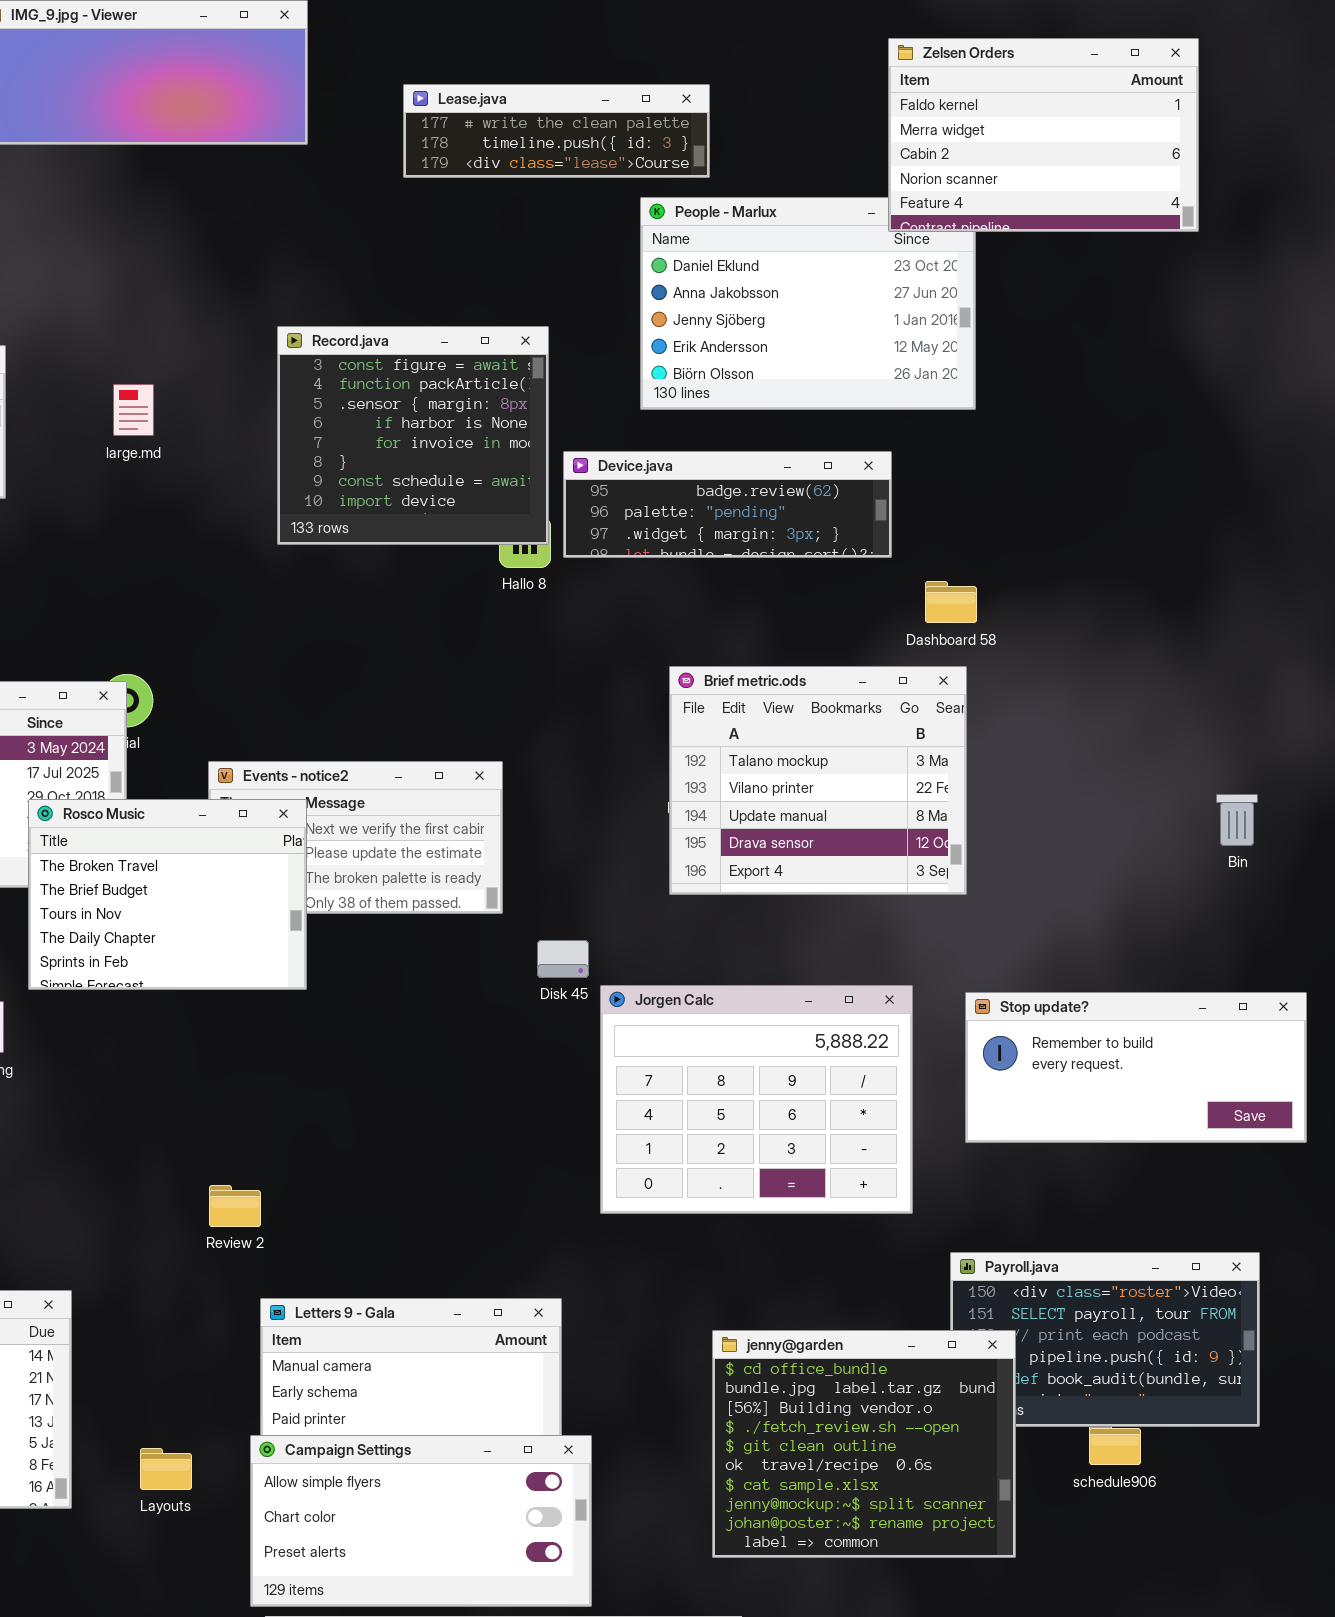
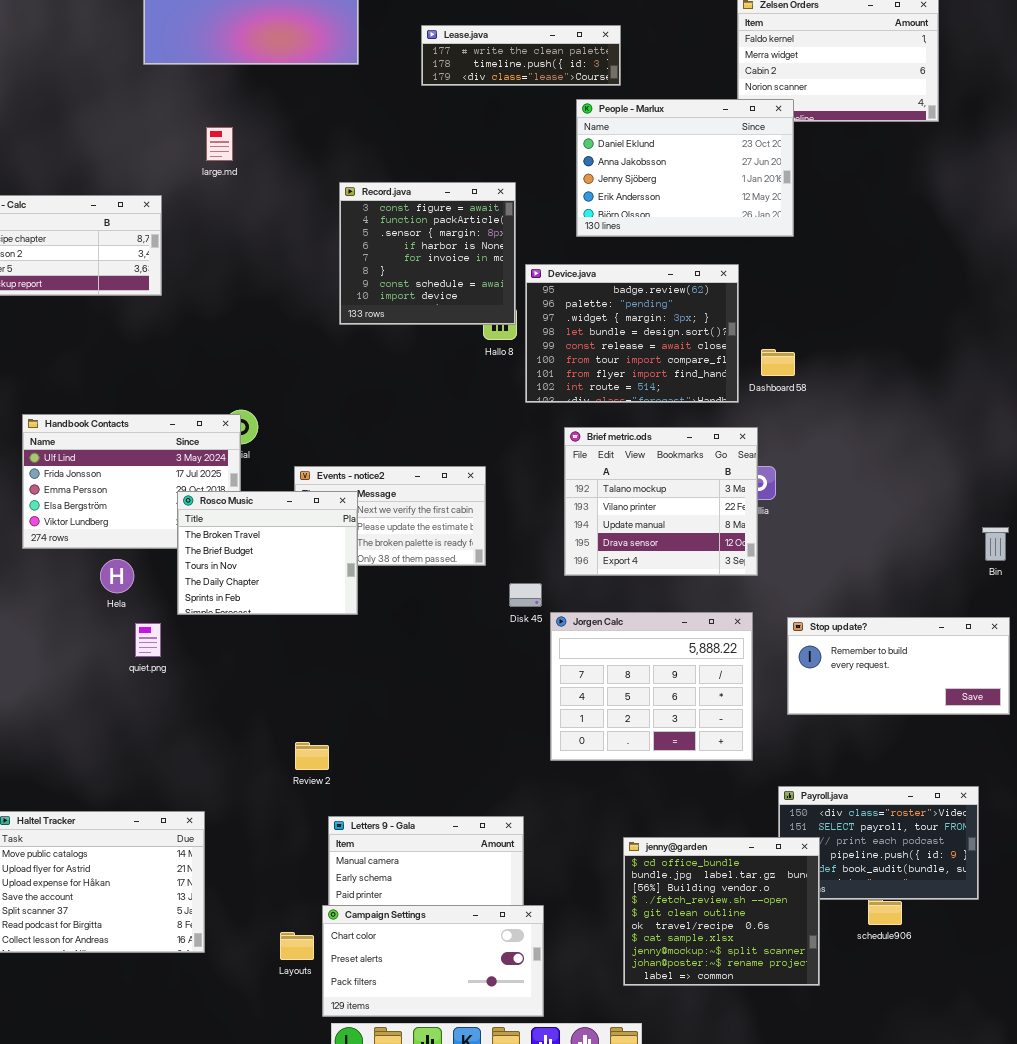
People - Marlux: [640,197,976,410] -> [576,99,794,237], raised
large.md: [113,384,154,436] -> [206,127,233,161], moved
Device.java: [563,451,892,558] -> [525,264,739,403], resized
Brief metric.ods: [669,666,967,895] -> [564,427,758,576], moved
Bin: [1216,794,1258,846] -> [982,527,1009,561], moved
Campaign Settings: [250,1435,592,1607] -> [322,905,544,1017], scrolled down 1 row
Layouts: [140,1448,192,1490] -> [280,932,314,960], moved

